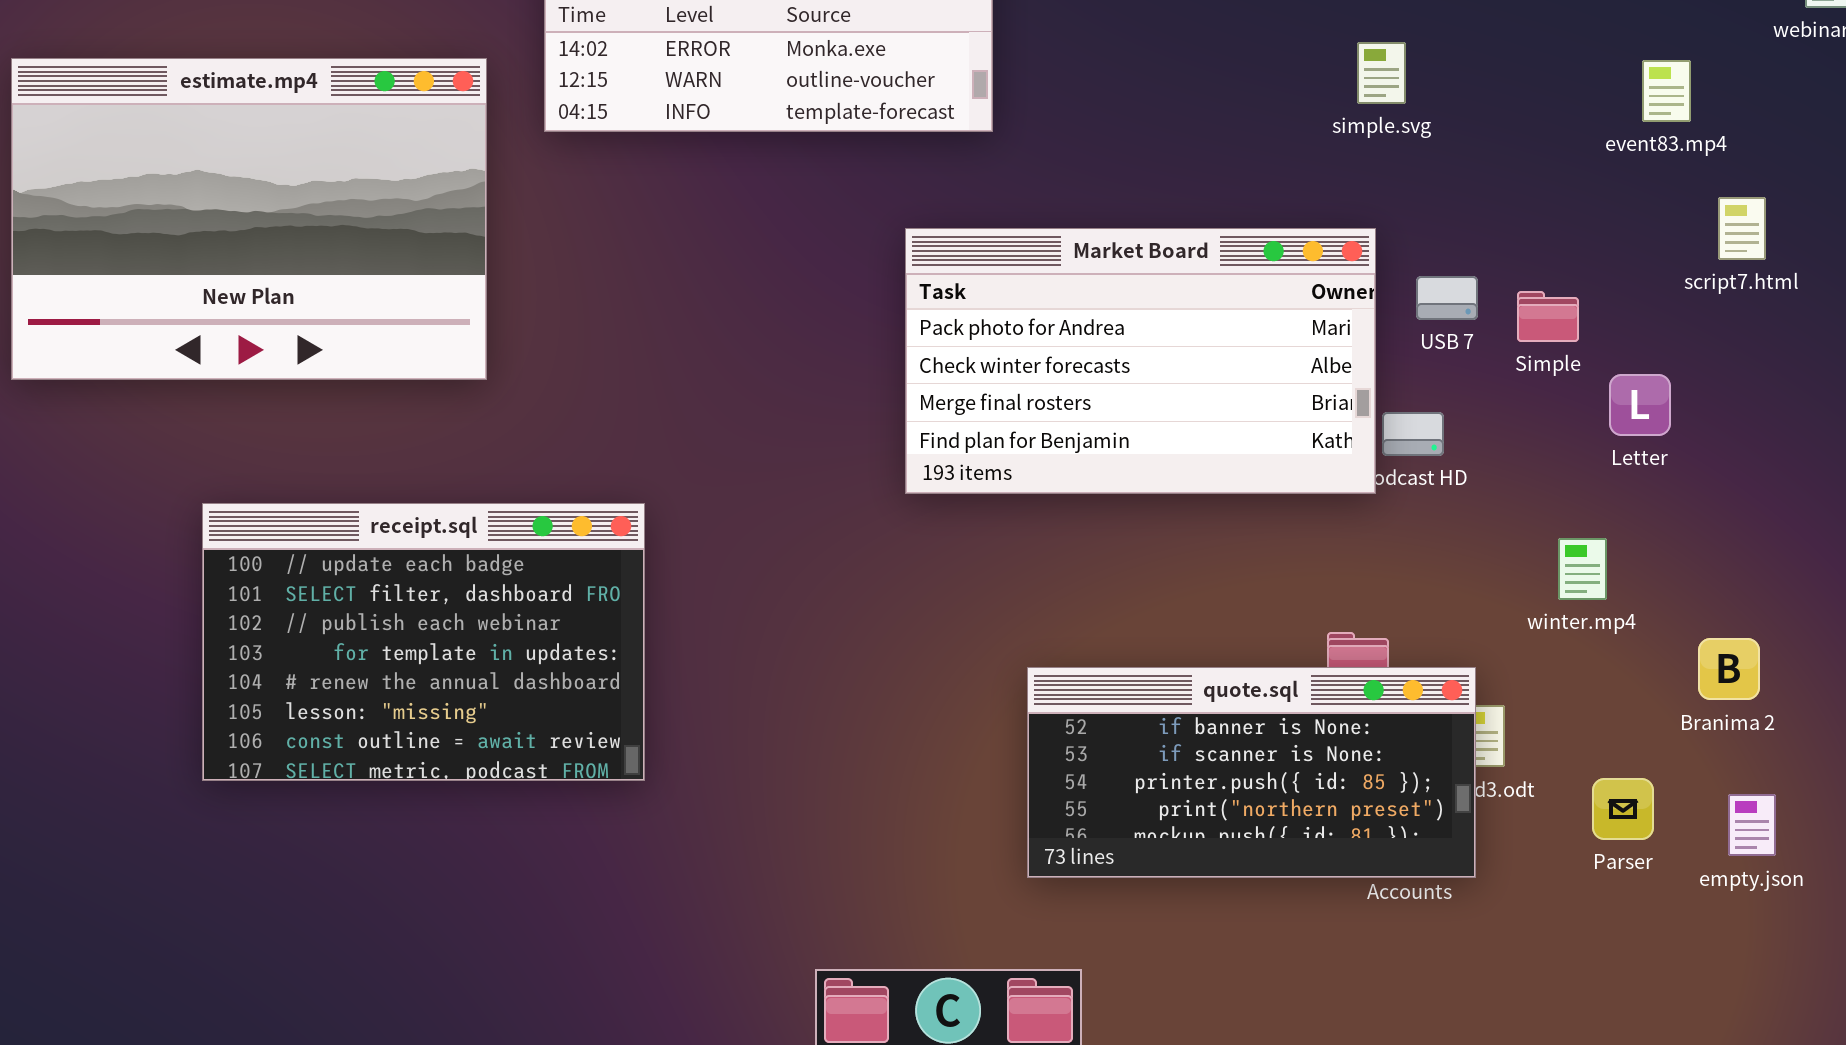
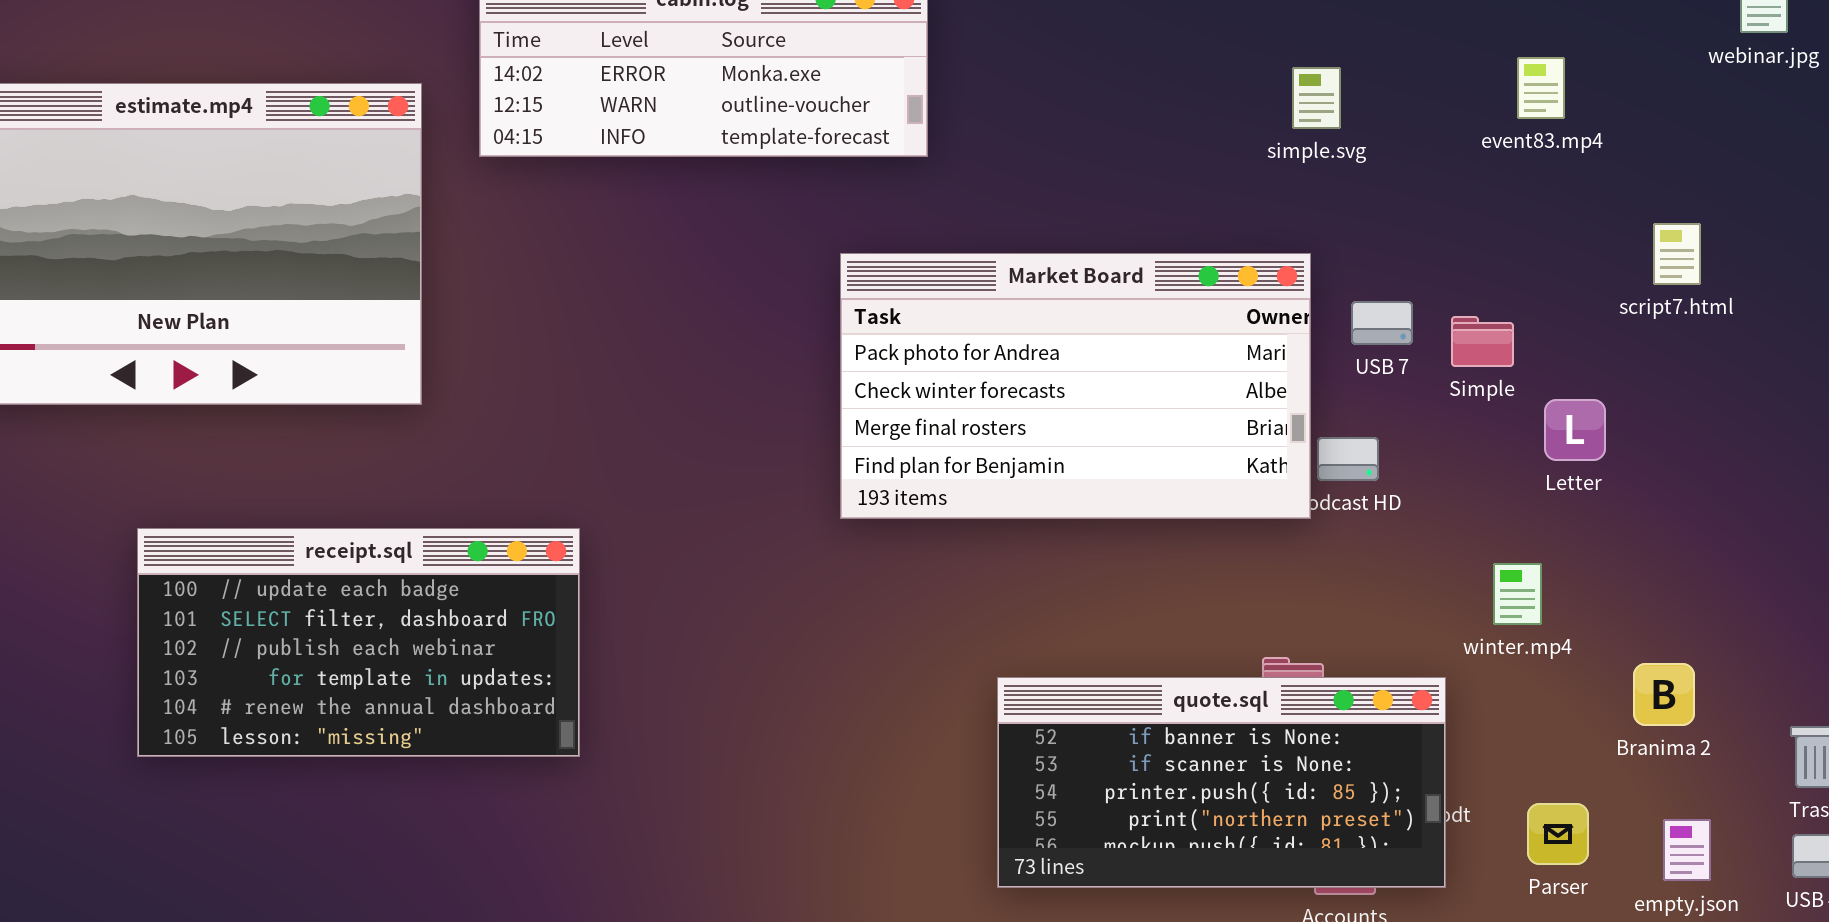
event83.mp4: [1642,60,1691,122] -> [1517,57,1565,119], moved
receipt.sql: [202,503,645,781] -> [137,528,580,757], resized
quote.sql: [1027,667,1476,878] -> [997,677,1446,888], moved

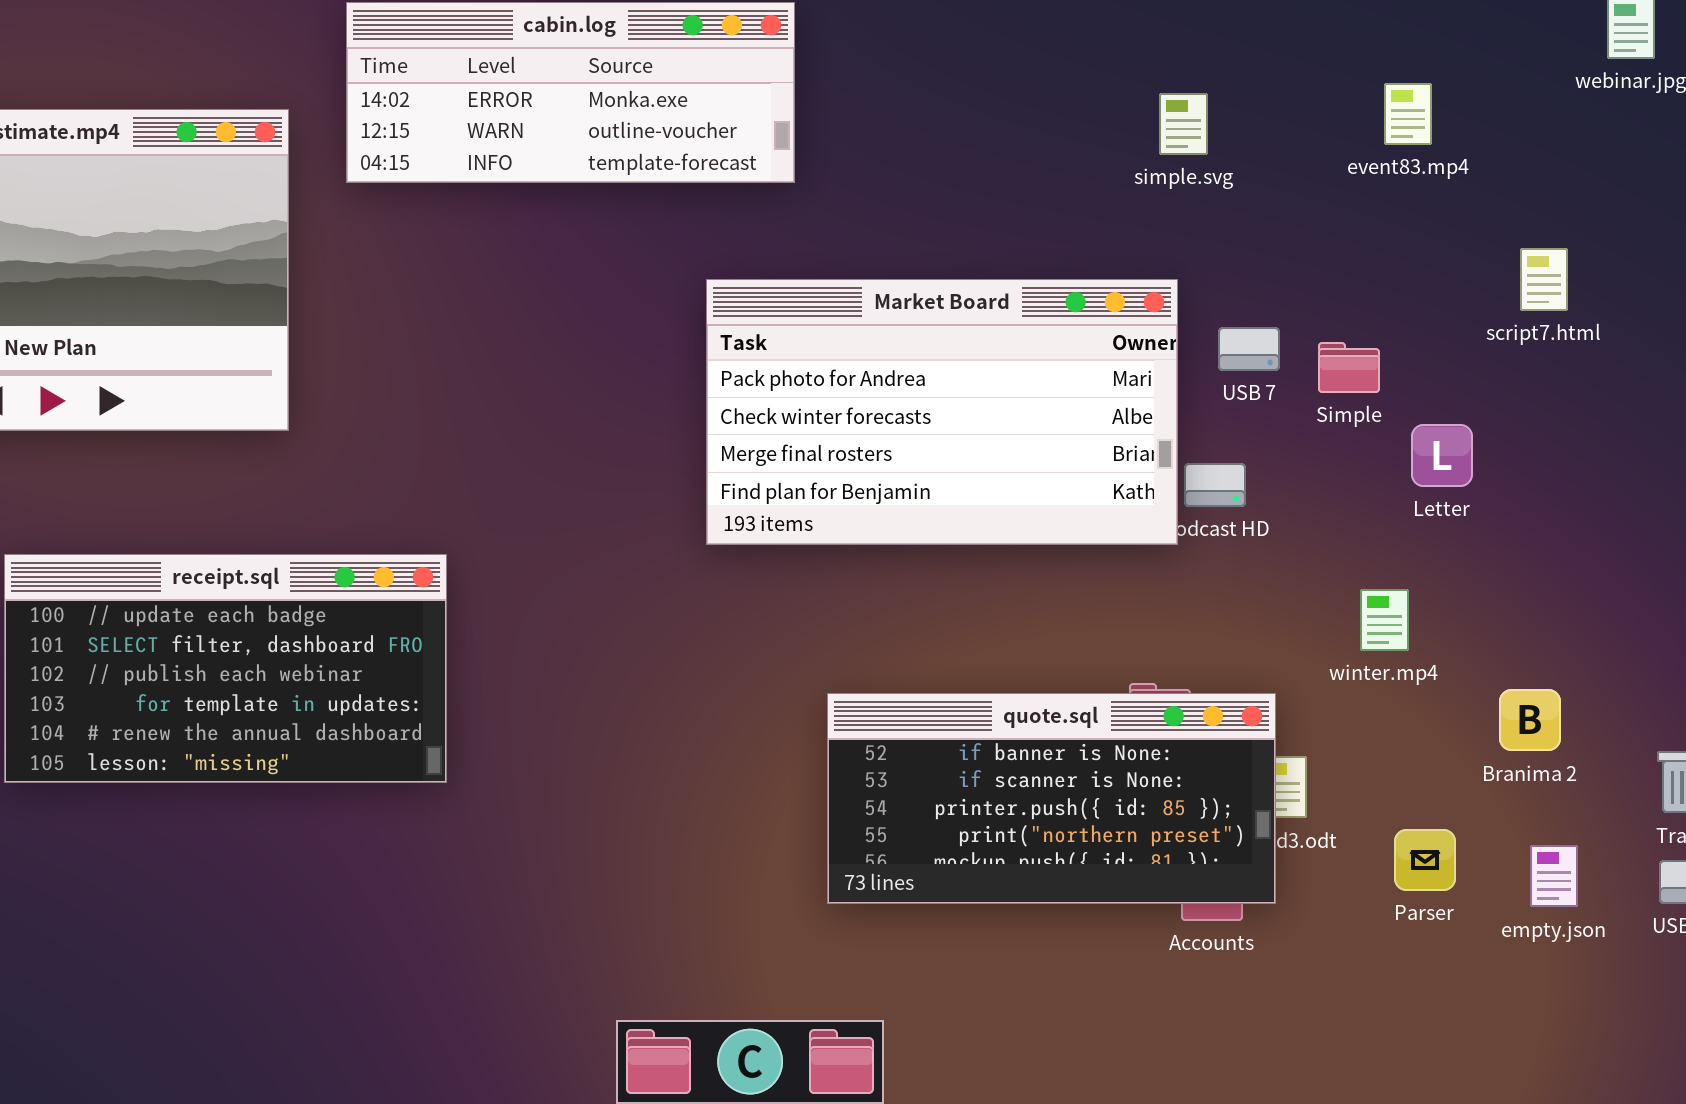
quote.sql: [997,677,1446,888] -> [827,693,1276,904], moved

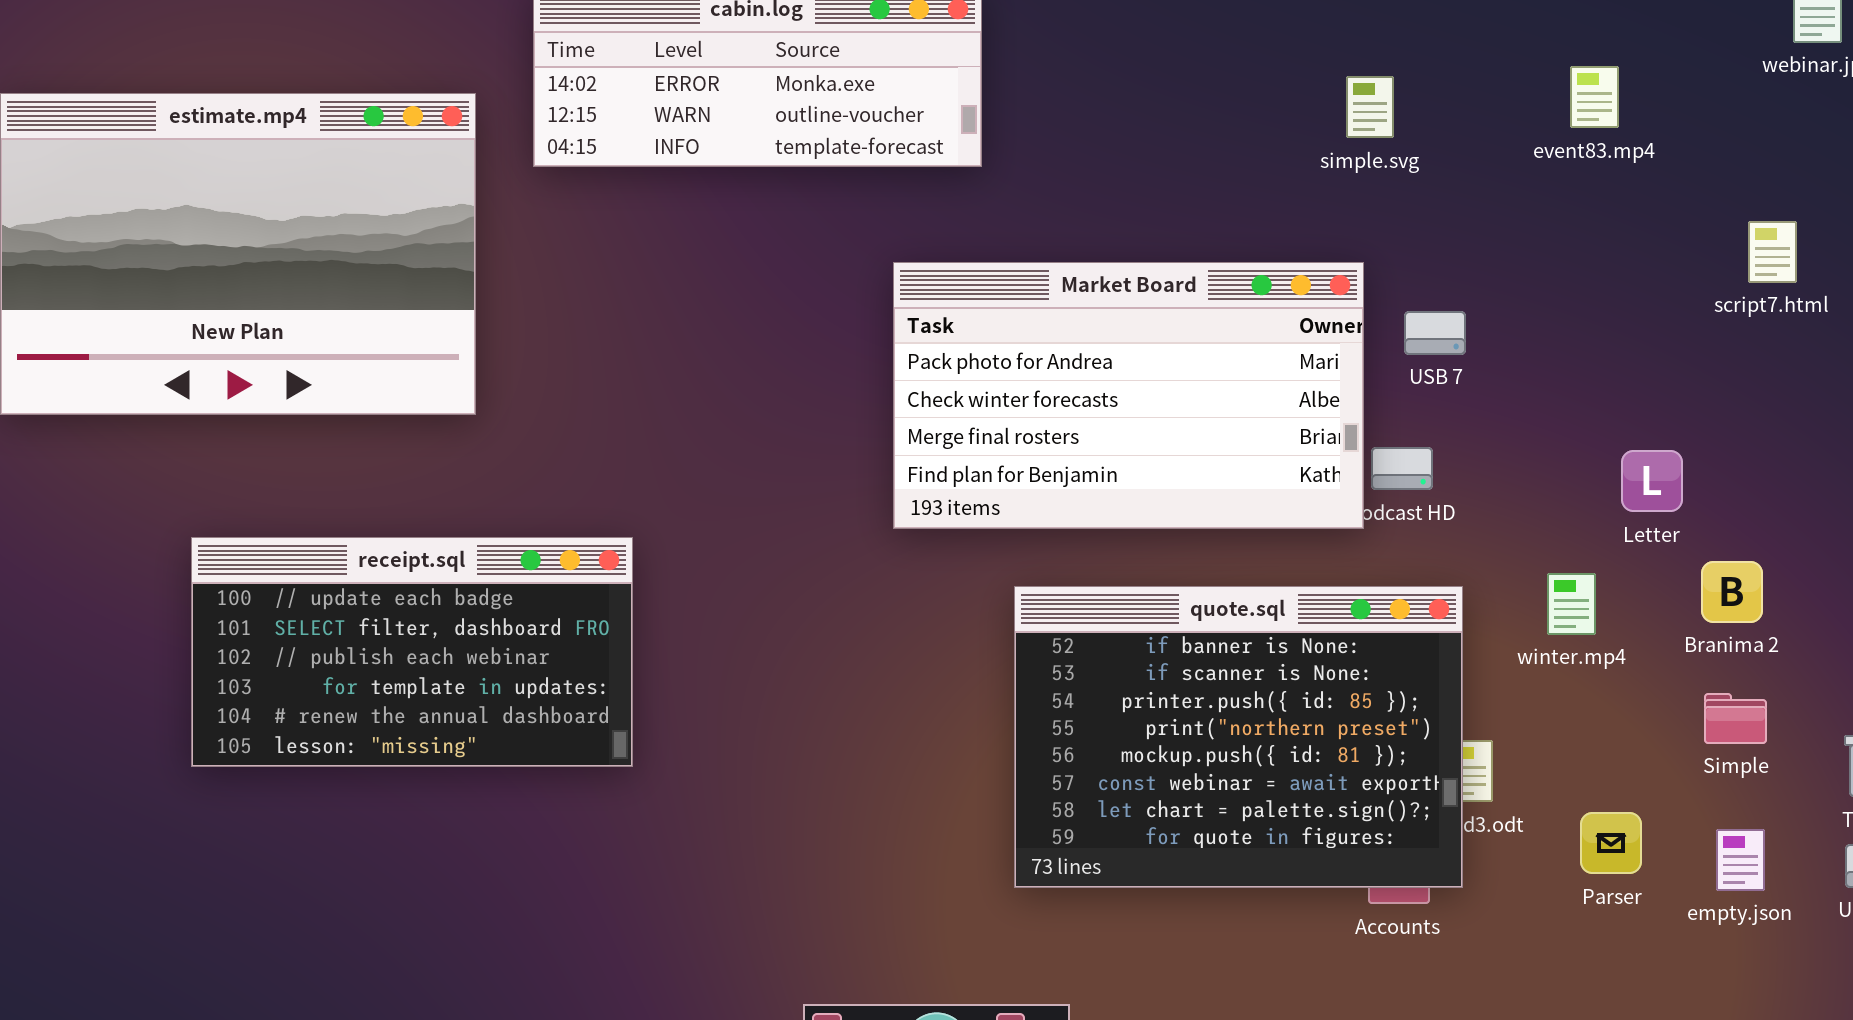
script7.html: [1520,248,1568,311] -> [1748,221,1797,283], moved
Simple: [1318,342,1380,393] -> [1704,693,1767,744], moved
Letter: [1411,424,1473,487] -> [1621,450,1683,512], moved
Branima 2: [1499,689,1561,751] -> [1701,561,1763,623], moved
quote.sql: [827,693,1276,904] -> [1014,586,1463,888], resized

